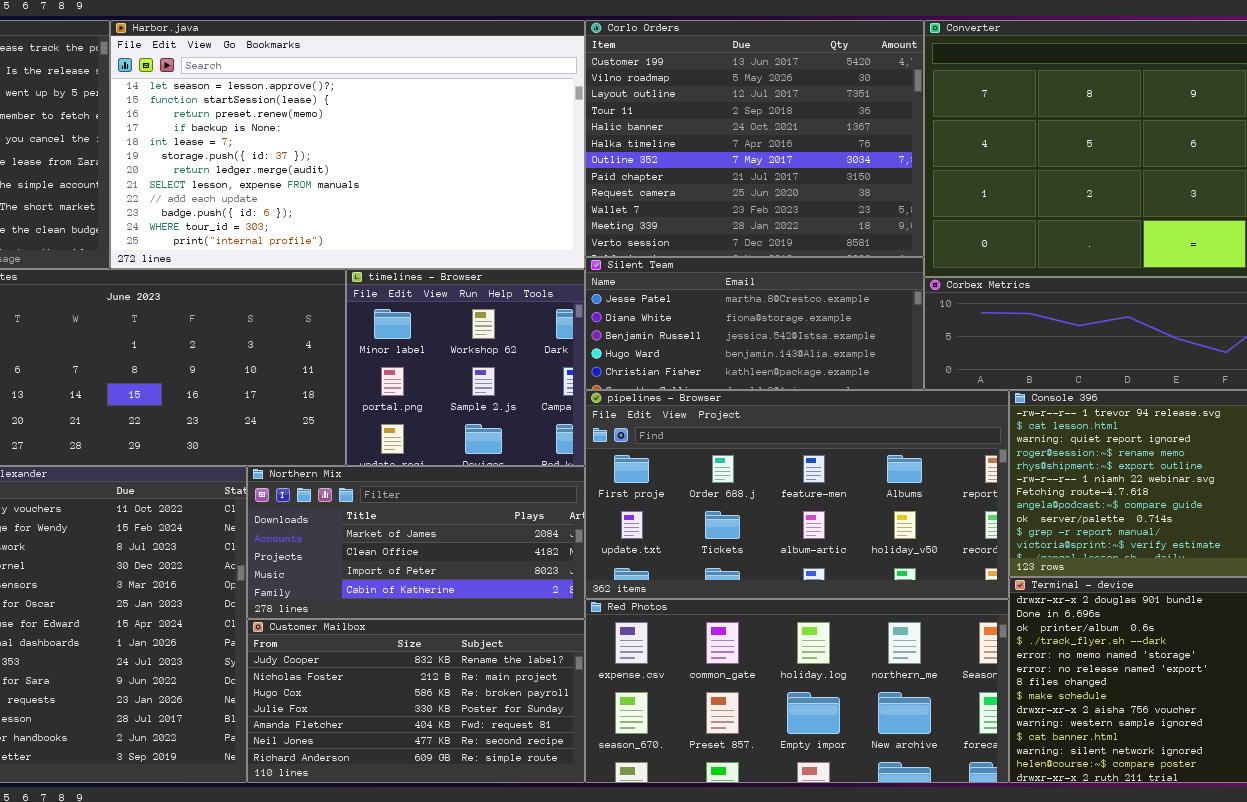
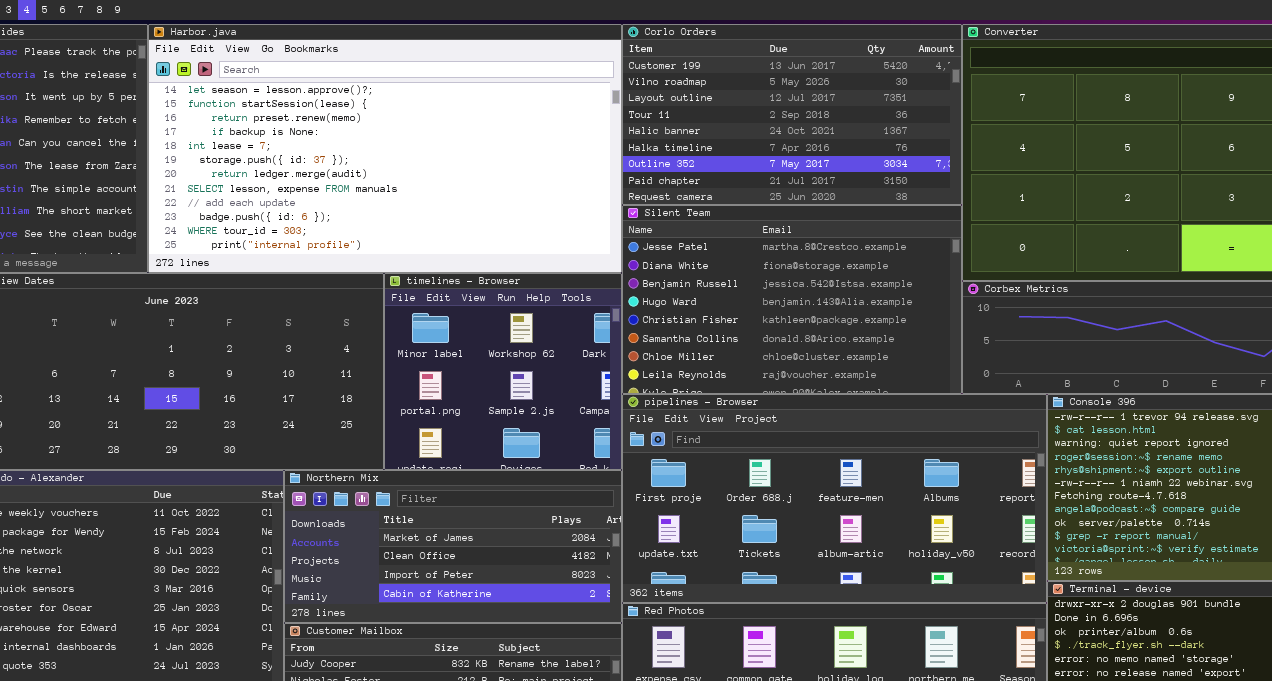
Corlo Orders: [585,20,924,257] -> [622,24,962,205], resized
Silent Team: [585,257,924,390] -> [622,205,962,394], resized

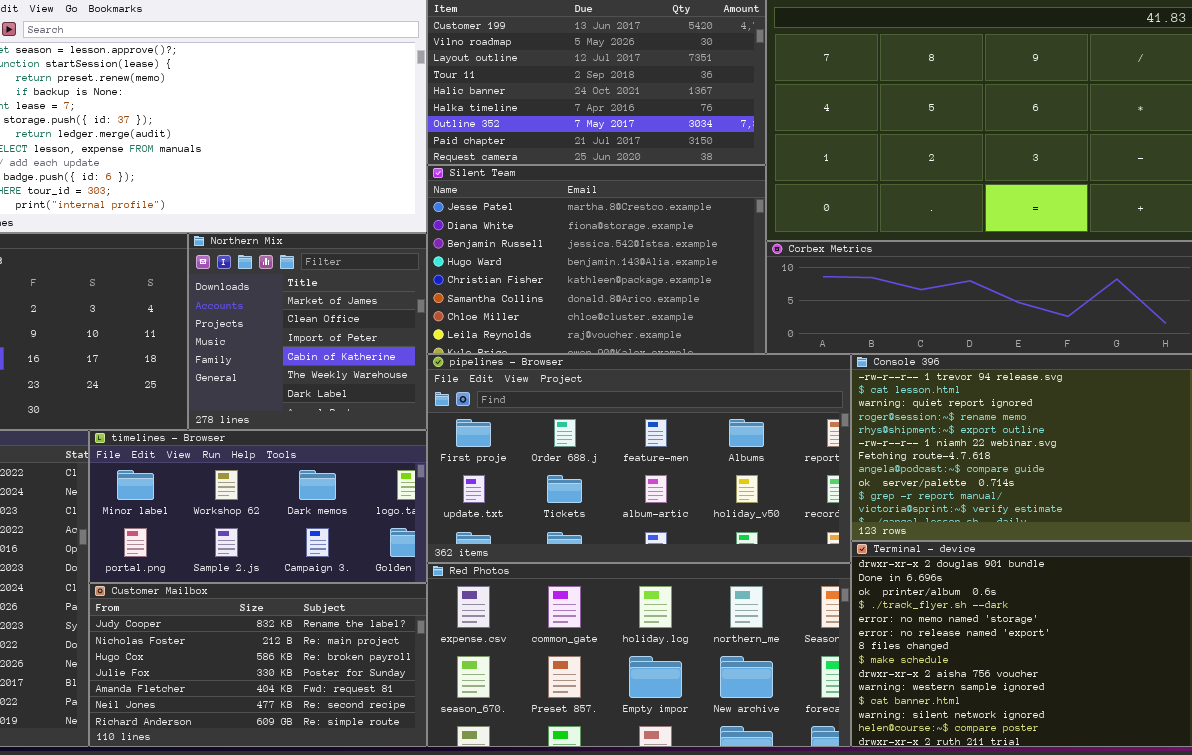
timelines - Browser: [384,273,622,470] -> [89,430,427,583], moved, resized
Northern Mix: [284,470,622,623] -> [188,233,427,430], moved, resized

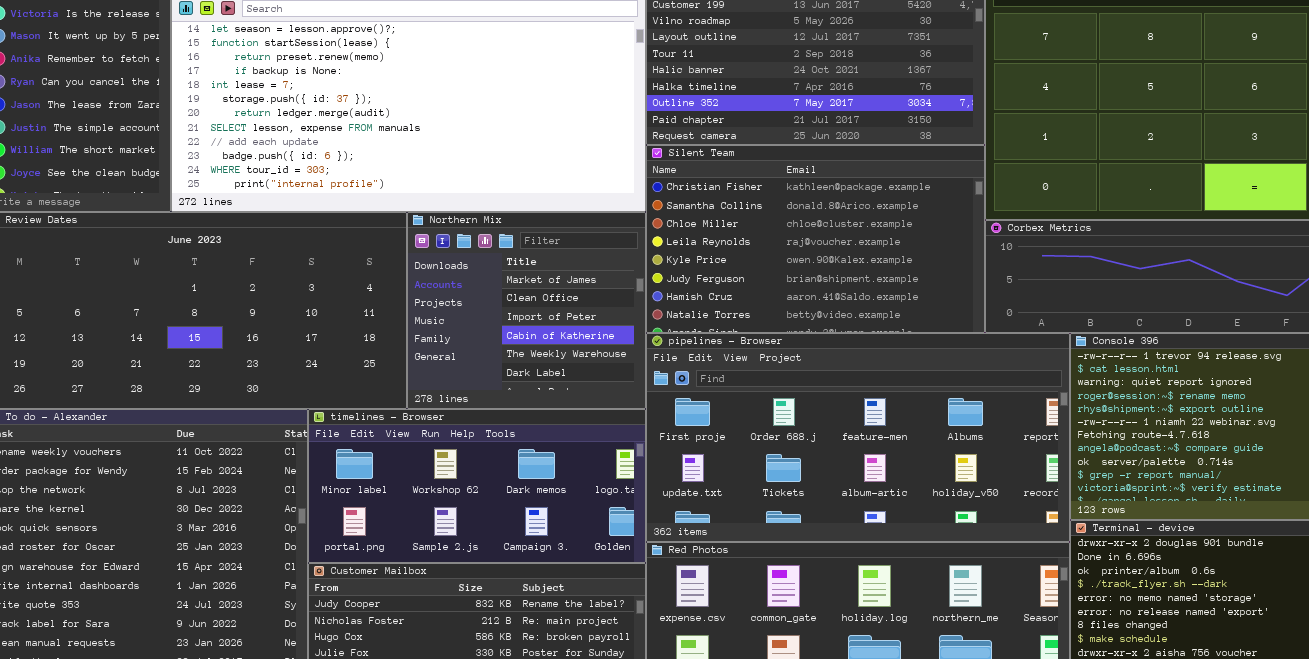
Silent Team: [427,165,766,354] -> [646,145,985,333], scrolled down 4 rows

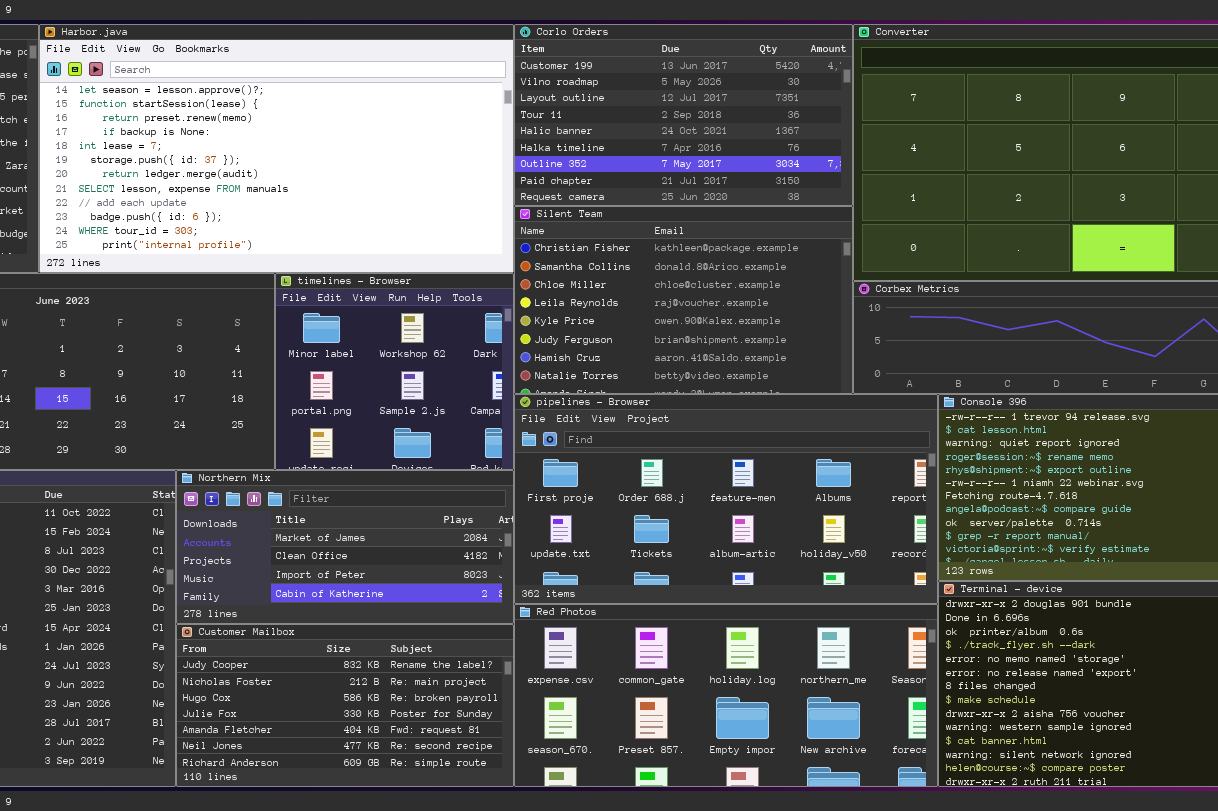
Northern Mix: [407,212,646,409] -> [176,470,514,624], moved, resized
timelines - Browser: [308,409,646,563] -> [275,273,514,470], moved, resized

